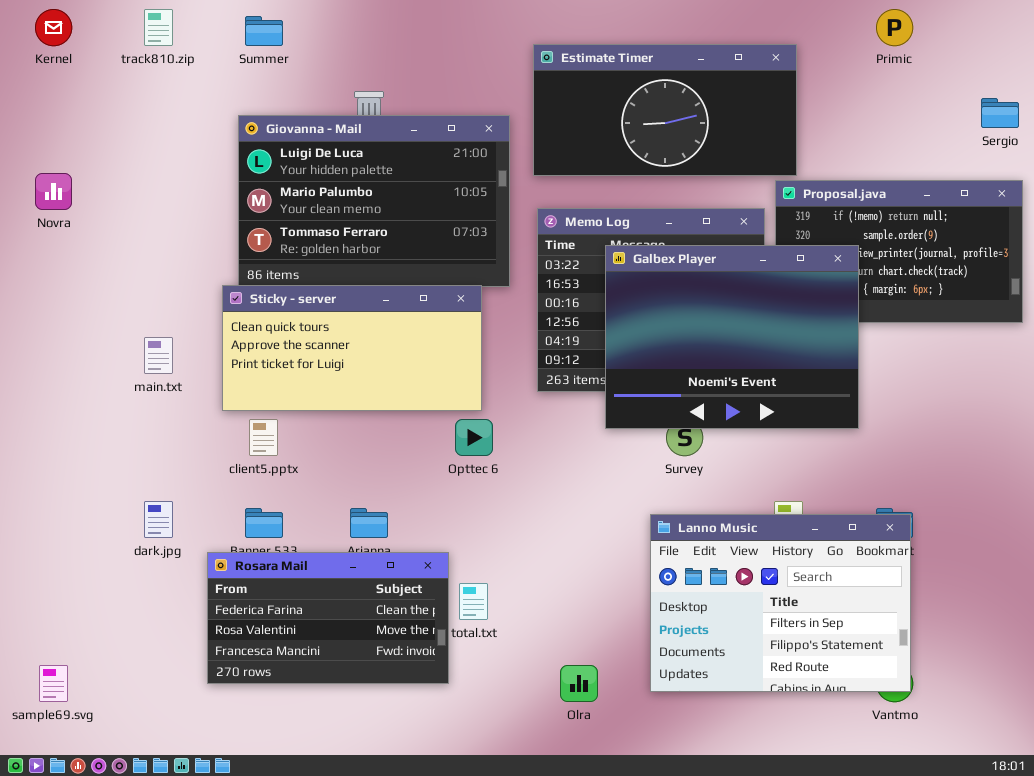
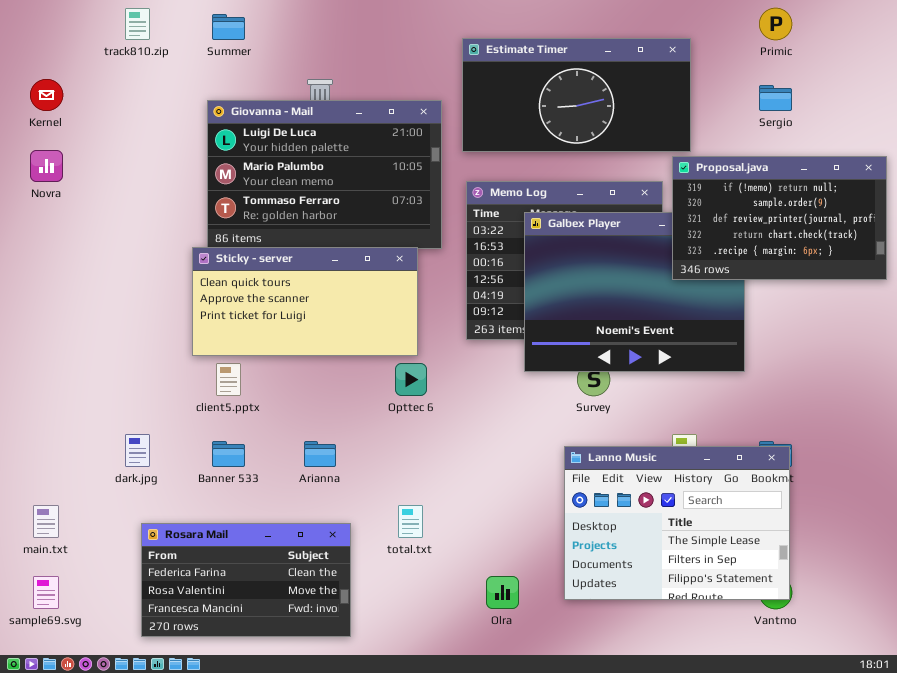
Kernel: [35,9,72,46] -> [30,79,63,111], moved
Sergio: [981,98,1019,128] -> [759,85,792,111], moved
Proposal.java: [775,180,1023,323] -> [672,156,887,280], raised
main.txt: [144,337,173,374] -> [33,505,59,538], moved
Lanno Music: [650,514,911,692] -> [564,446,790,600], scrolled up 1 row
Rosara Mail: [207,552,449,684] -> [141,523,351,637], moved

